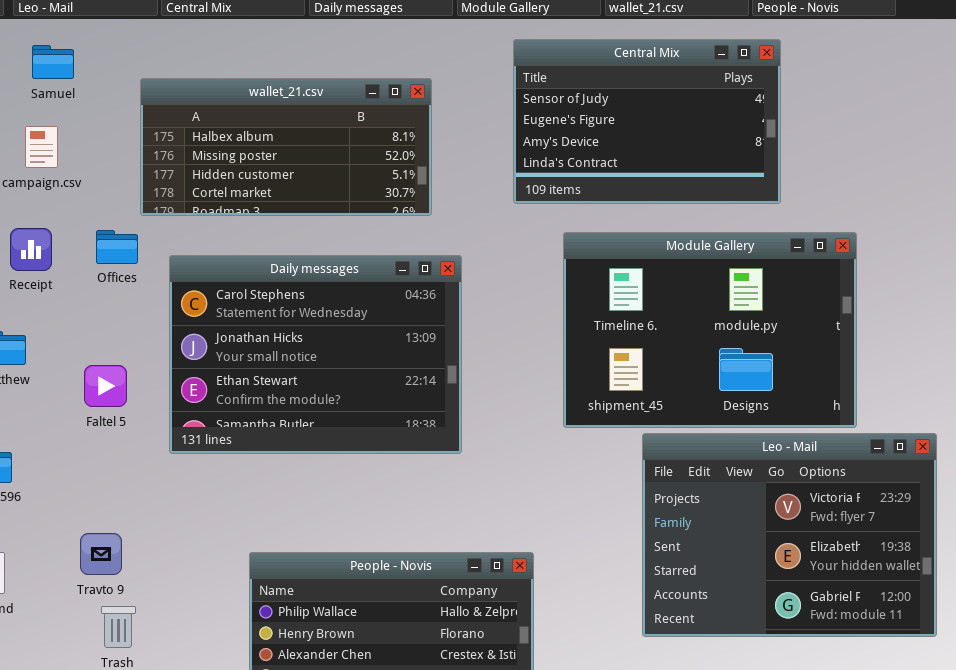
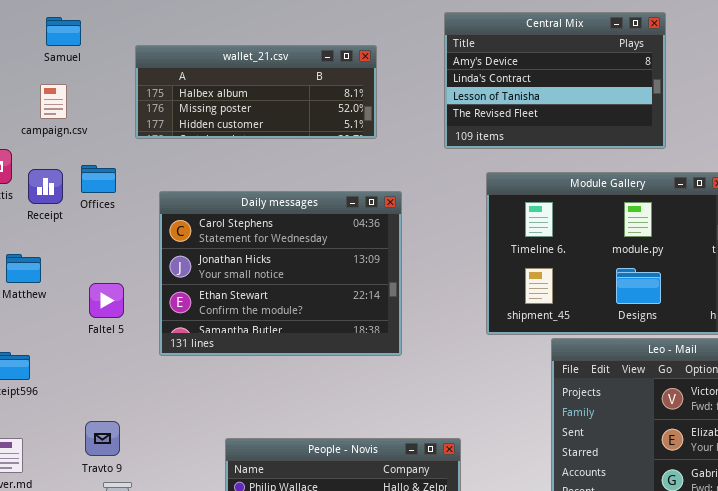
Central Mix: [513,39,781,204] -> [444,12,666,149], scrolled down 2 rows
wallet_21.csv: [140,78,432,216] -> [135,45,377,139], resized
Offices: [96,230,138,264] -> [81,165,116,193], moved

